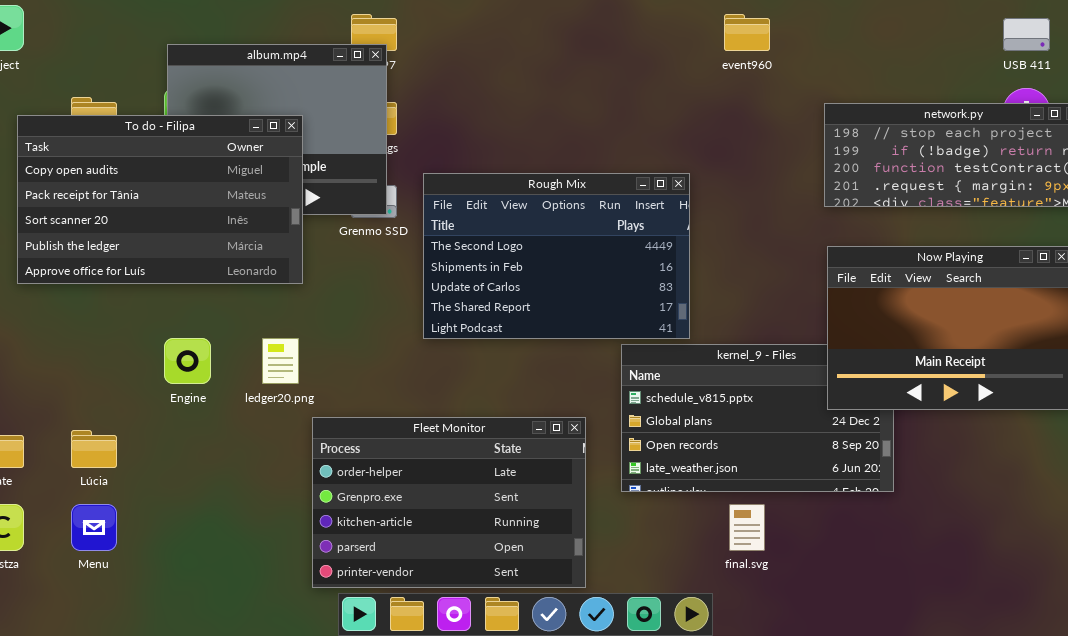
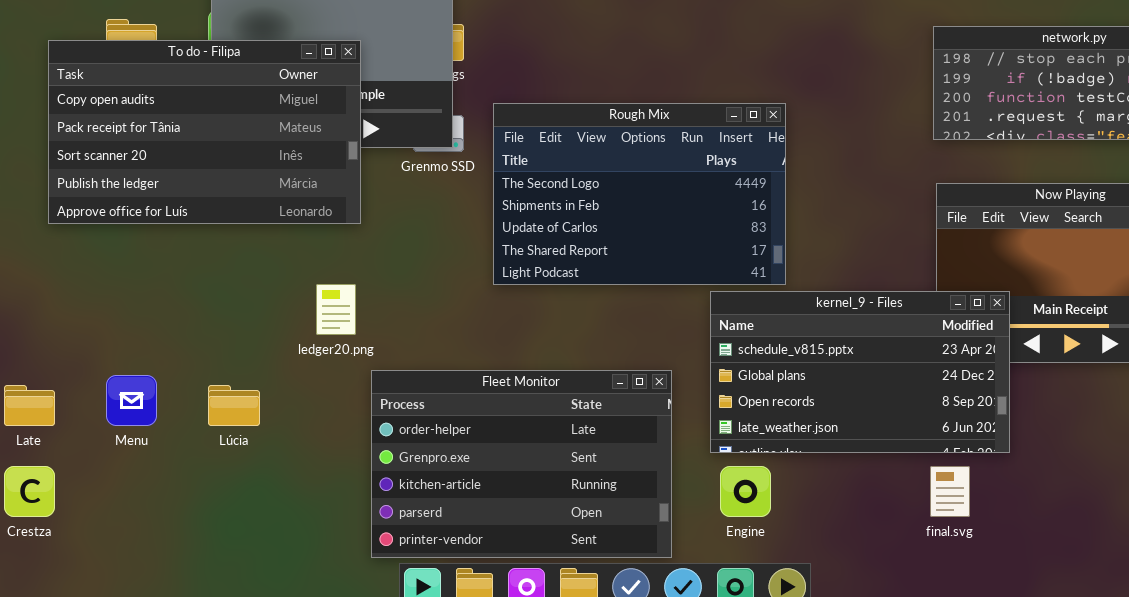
Engine: [164,338,211,384] -> [720,466,771,517], moved
kernel_9 - Files: [621,344,894,492] -> [710,291,1010,453], raised
Lúcia: [71,430,117,468] -> [208,385,260,426], moved
Menu: [71,504,117,551] -> [106,375,157,426], moved
final.svg: [729,504,765,551] -> [930,466,970,517], moved

